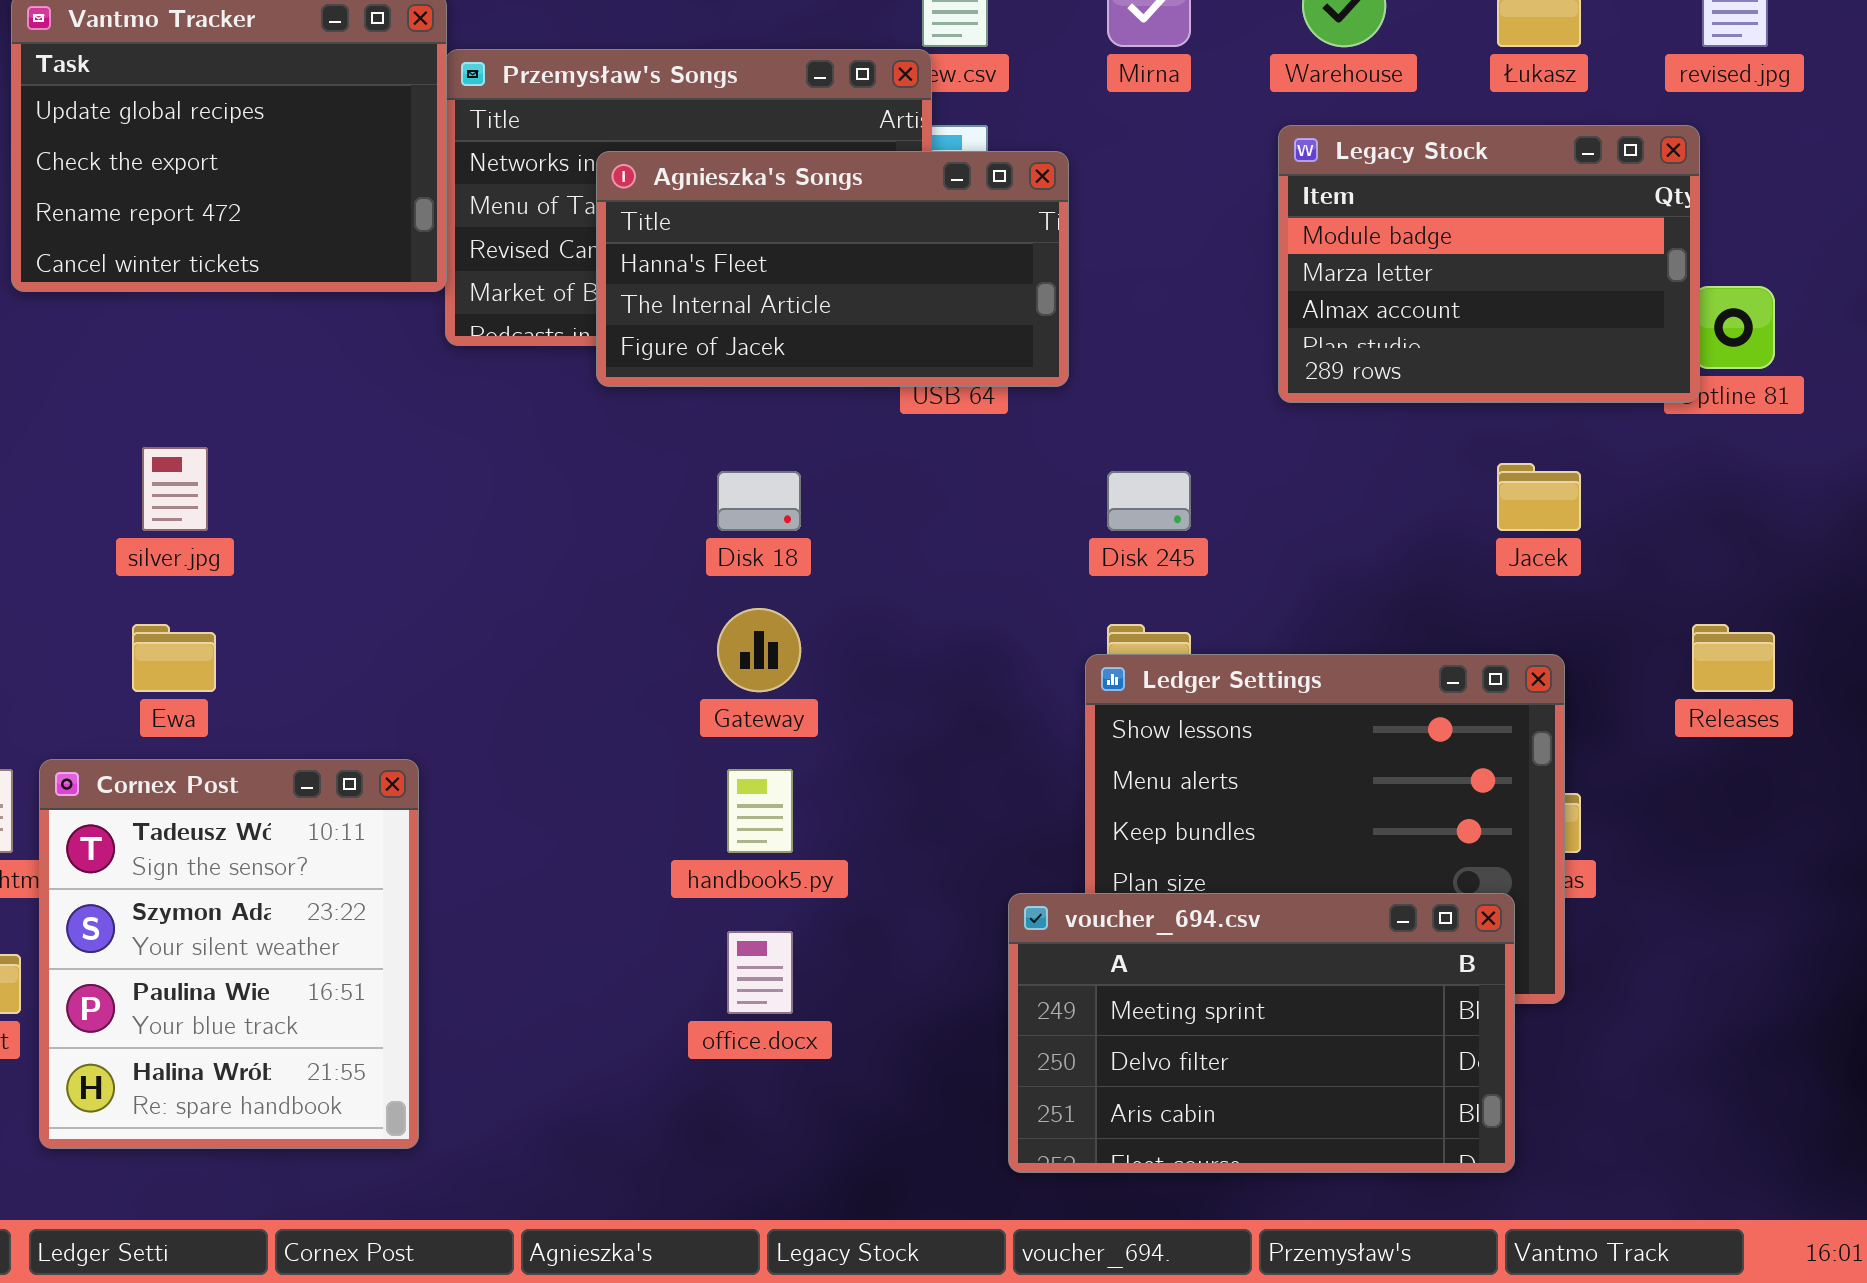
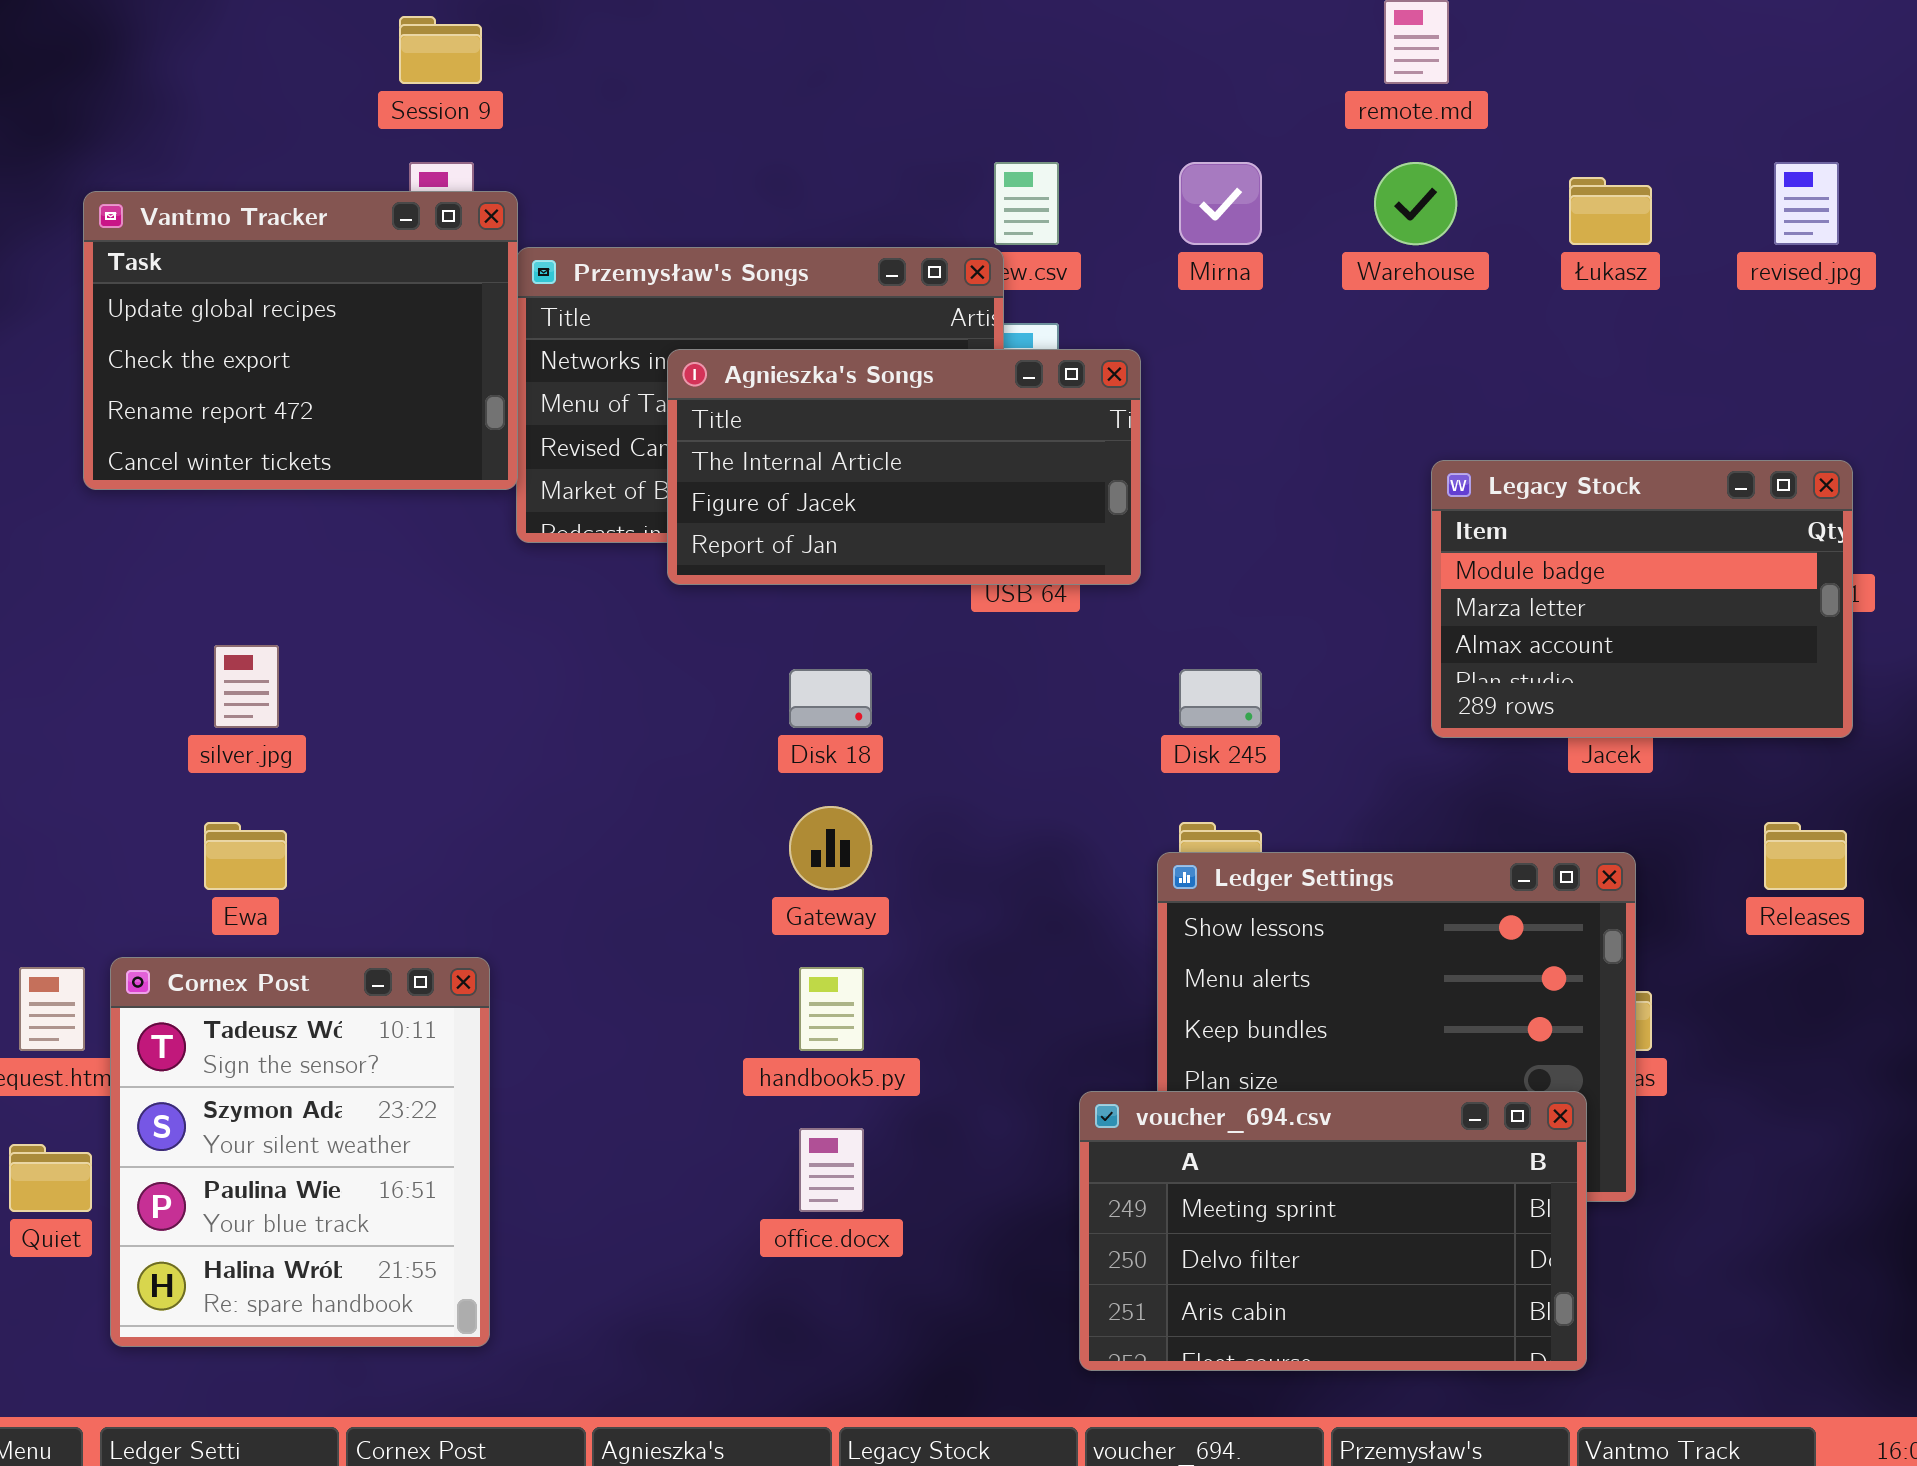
Legacy Stock: [1278,125,1700,403] -> [1431,460,1853,738], moved
Agnieszka's Songs: [596,151,1069,387] -> [667,349,1141,585], scrolled down 1 row

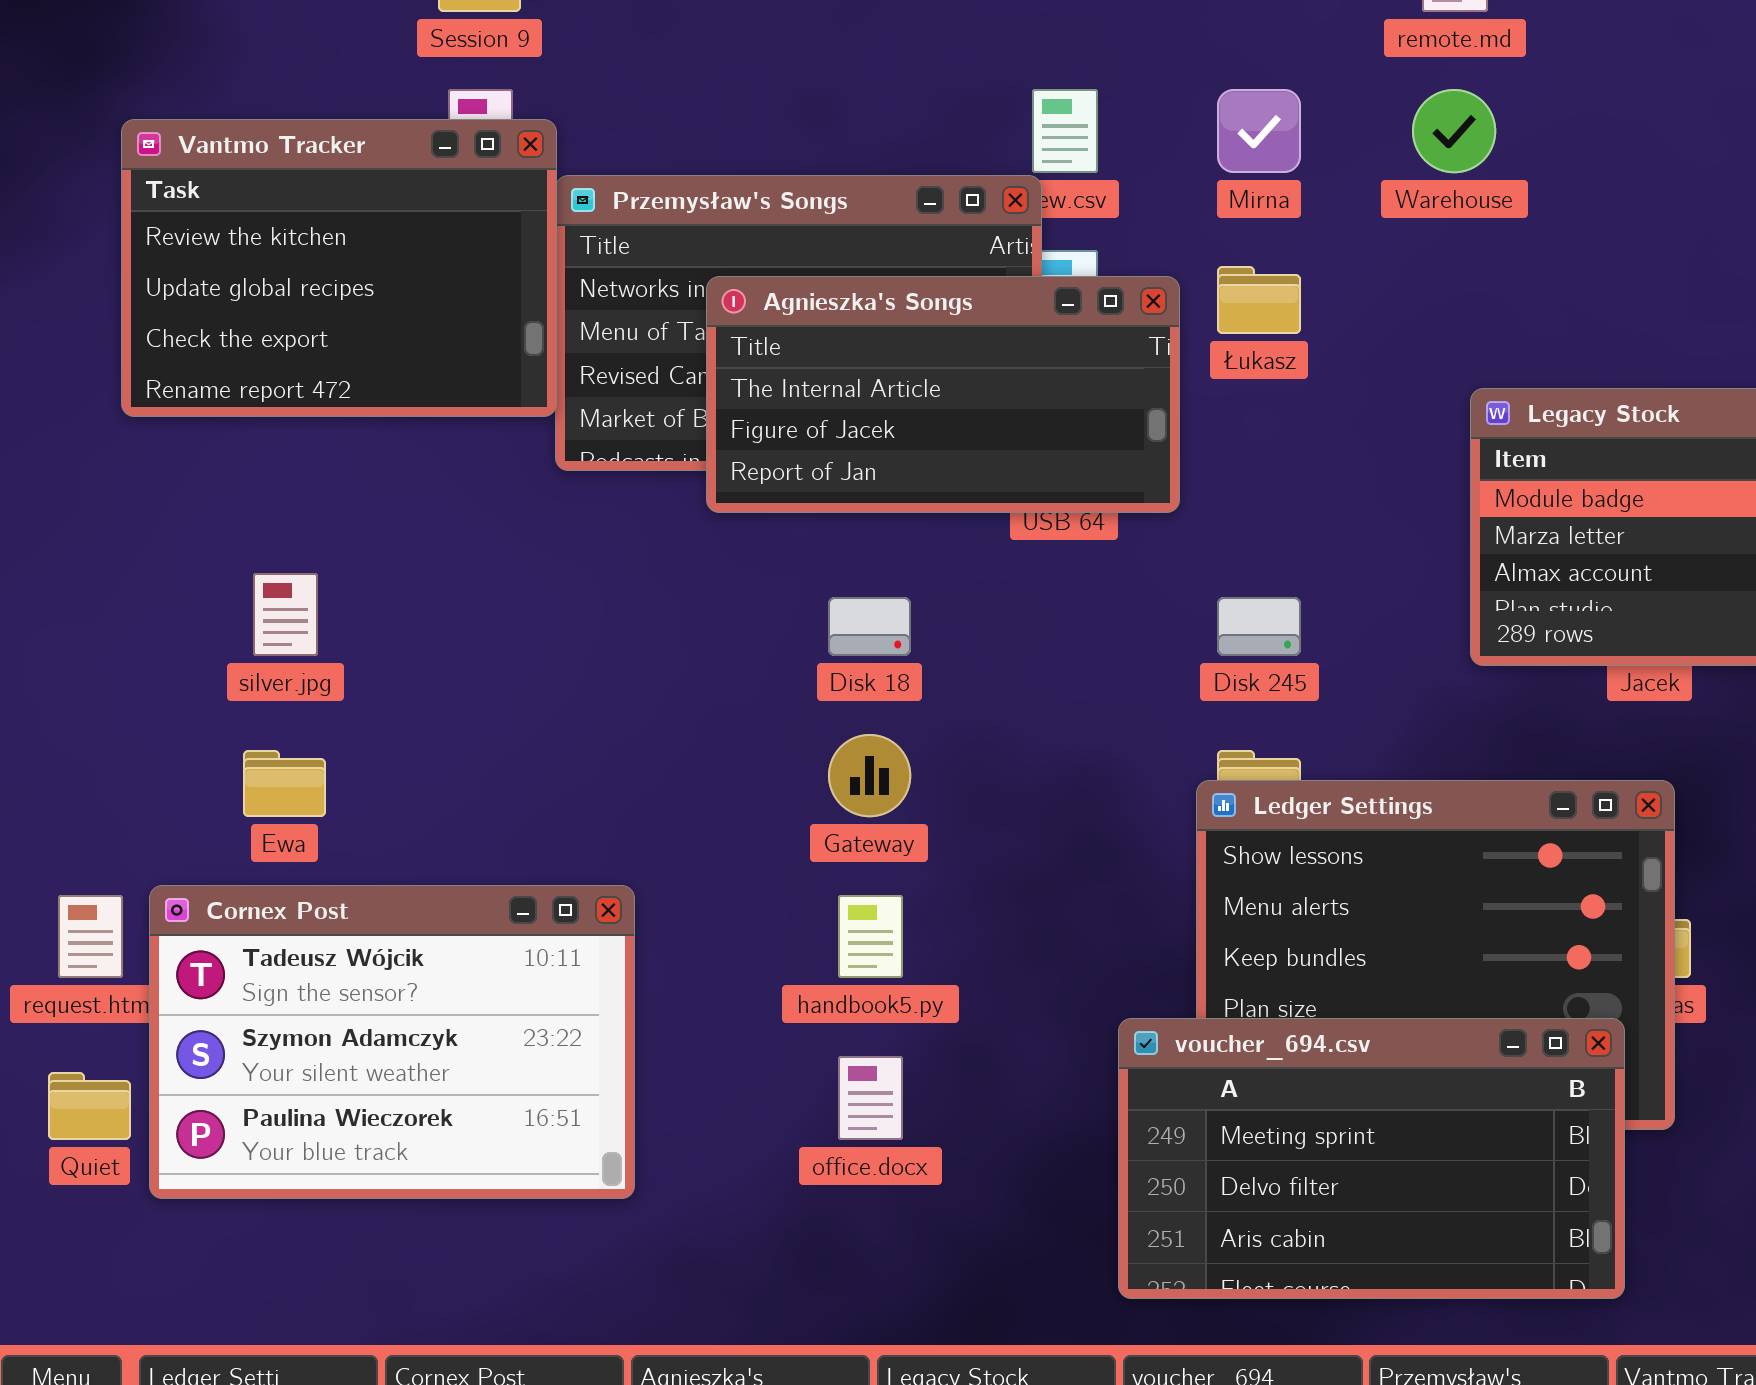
Łukasz: [1569,177,1652,245] -> [1217,266,1301,334], moved
Vantmo Tracker: [83,191,518,490] -> [121,119,557,417], scrolled up 1 row
Cornex Post: [110,957,490,1347] -> [149,885,635,1199], resized

